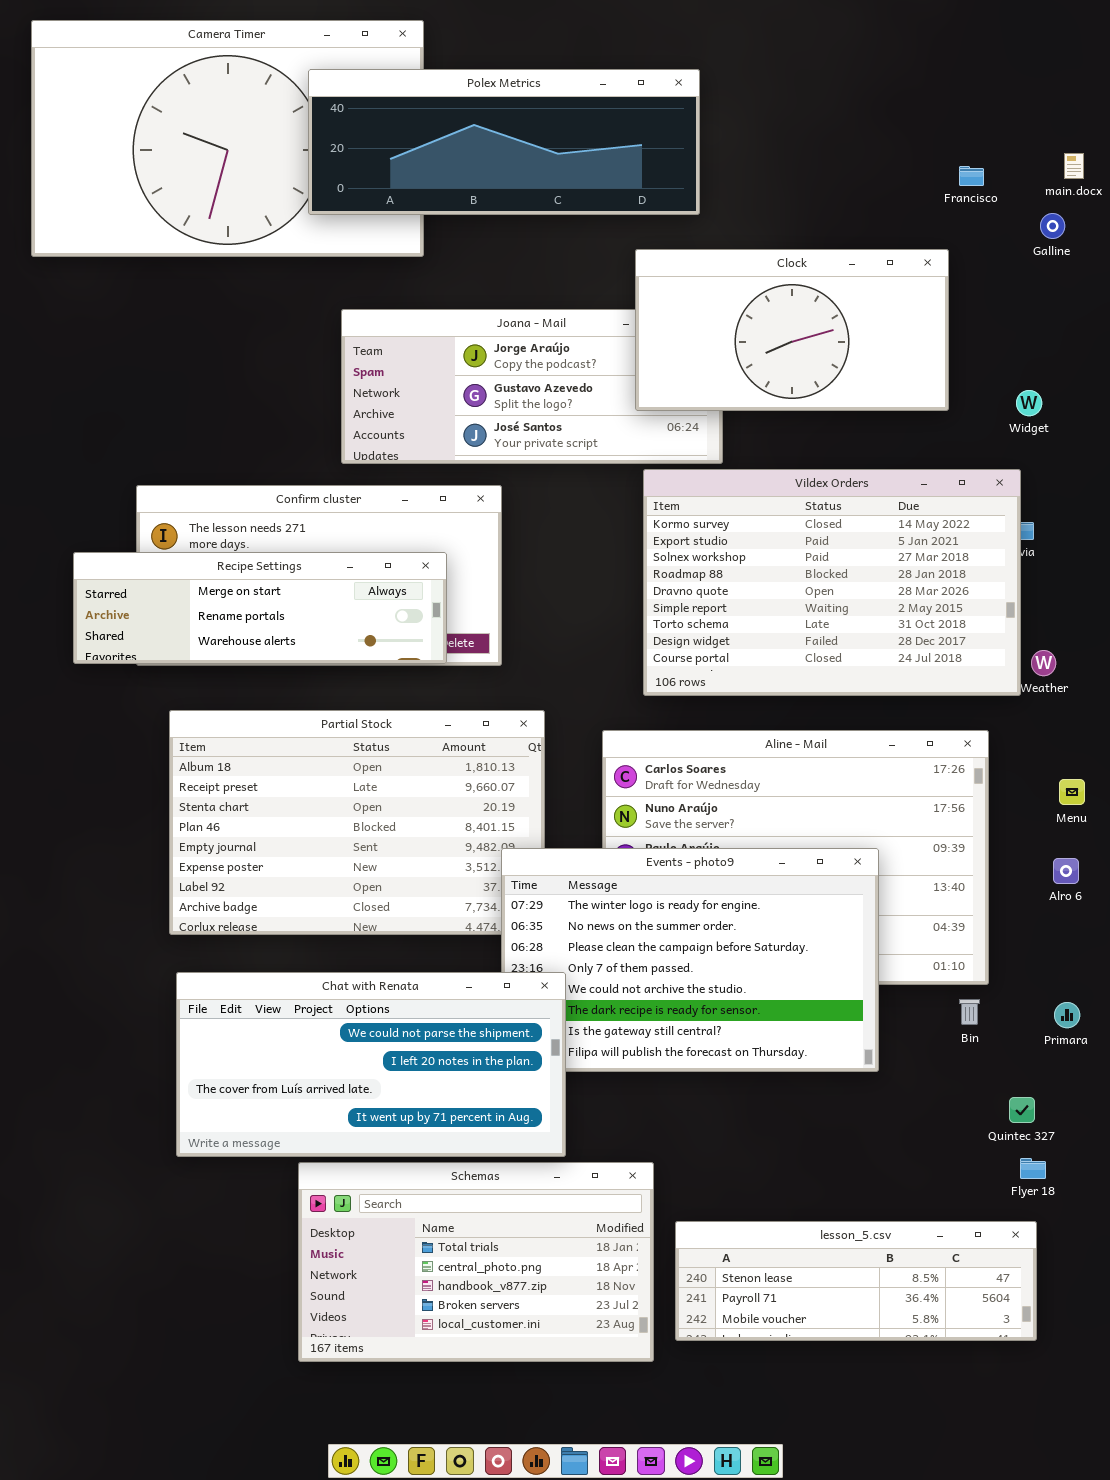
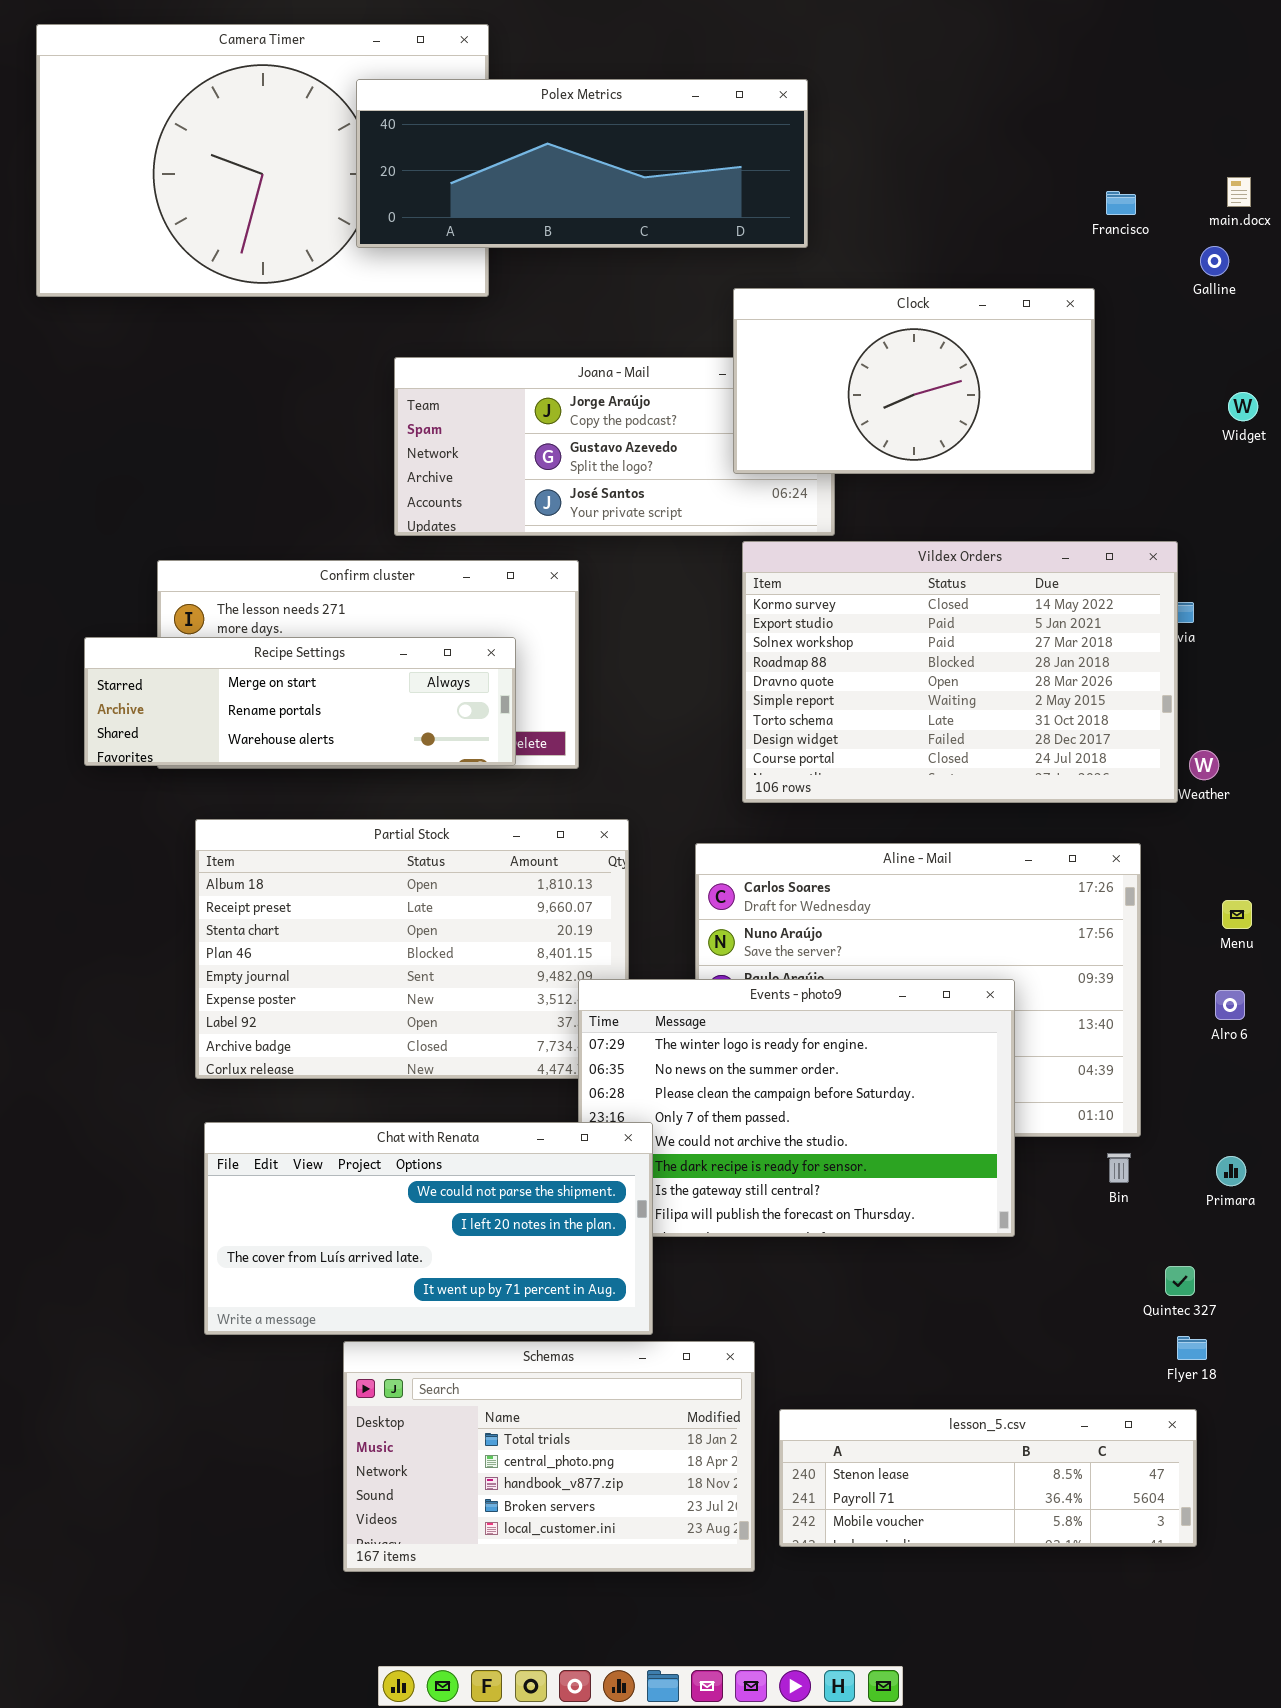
Widget: [1016,390,1042,416] -> [1228,392,1258,421], moved

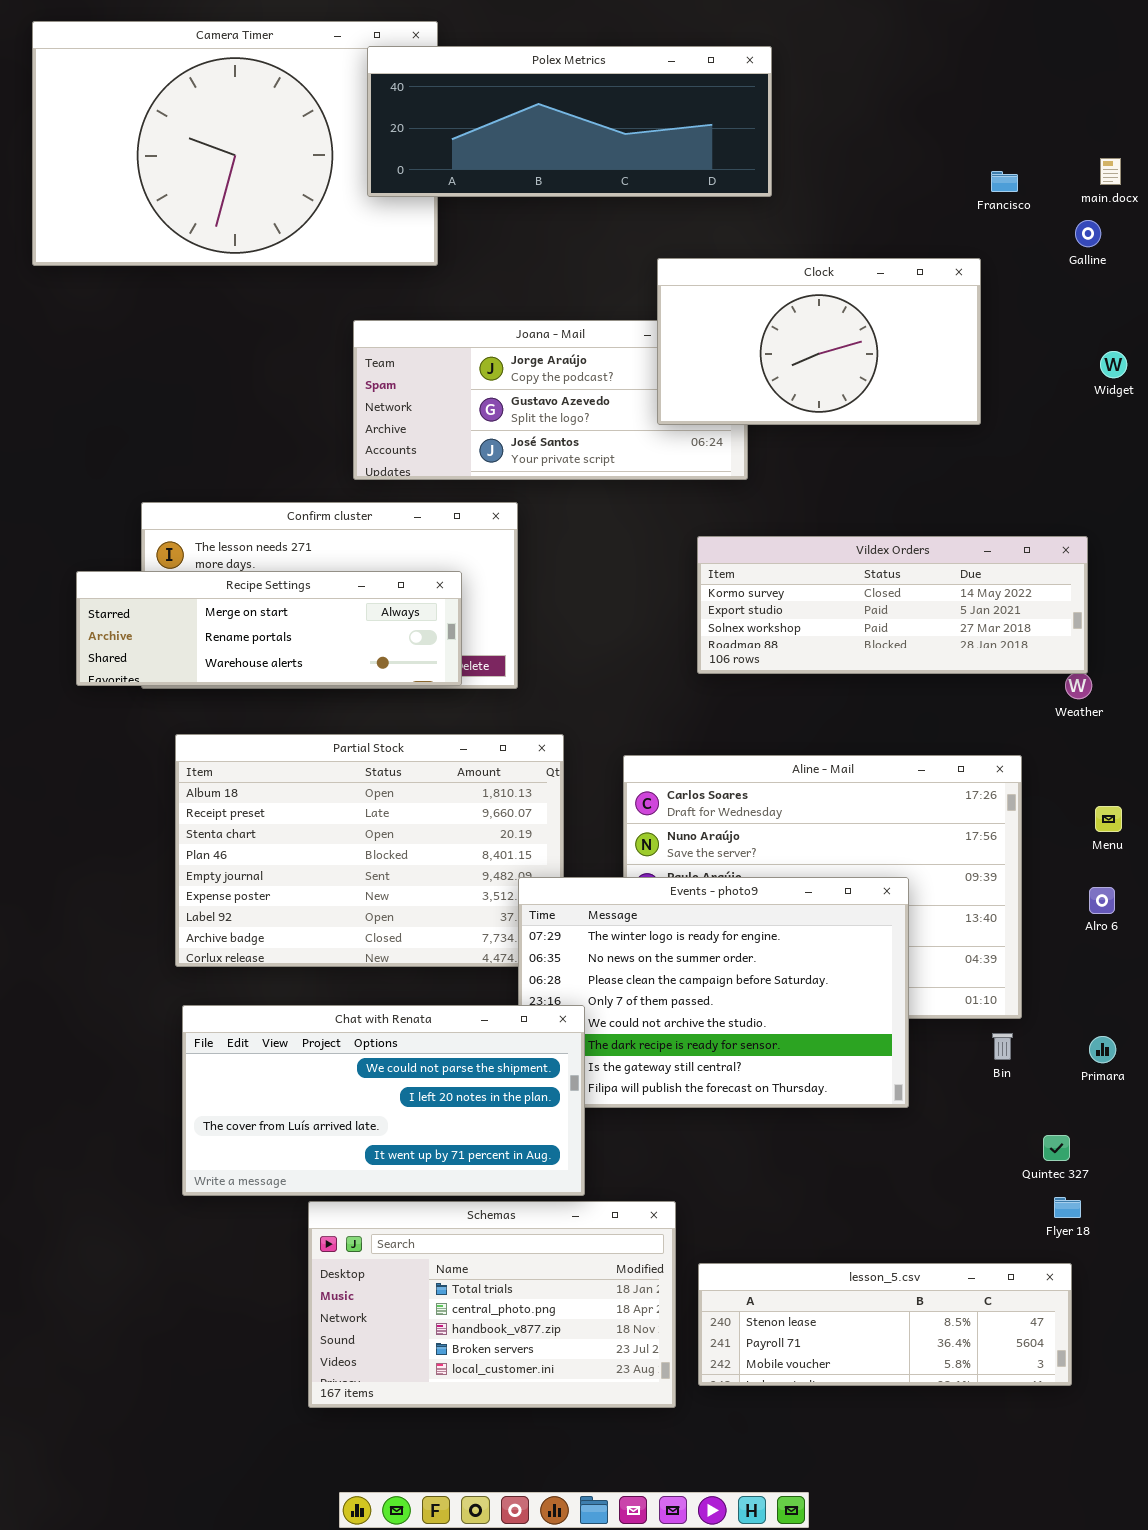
Polex Metrics: [356,79,808,248] -> [367,46,772,197], moved
Vildex Orders: [742,541,1178,803] -> [697,536,1088,674], moved, resized

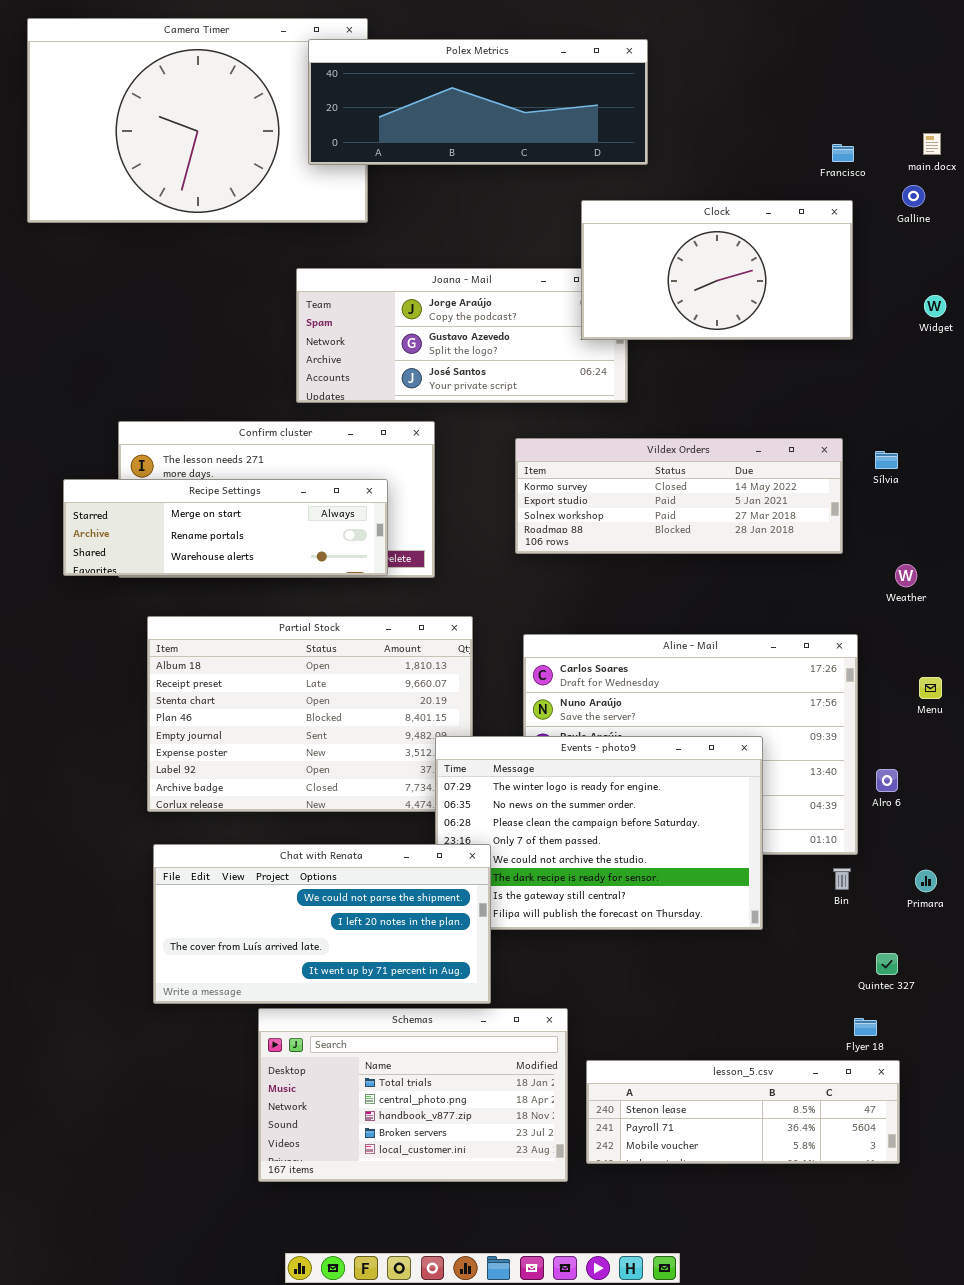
Clock: [657,258,981,425] -> [581,200,853,340], moved
Vildex Orders: [697,536,1088,674] -> [515,438,843,554], moved
Alro 6: [1089,887,1115,914] -> [876,769,898,792], moved
Flyer 18: [1054,1197,1081,1218] -> [854,1018,877,1036], moved

